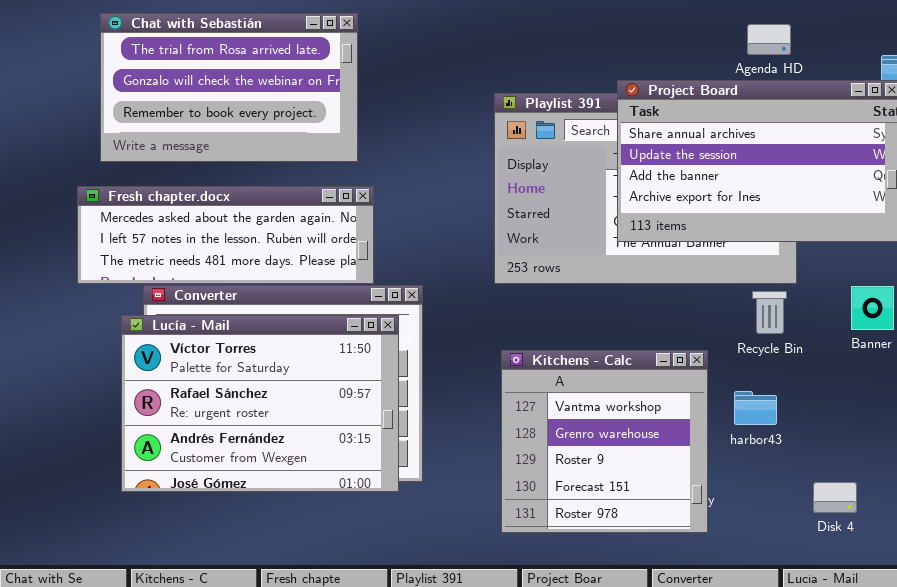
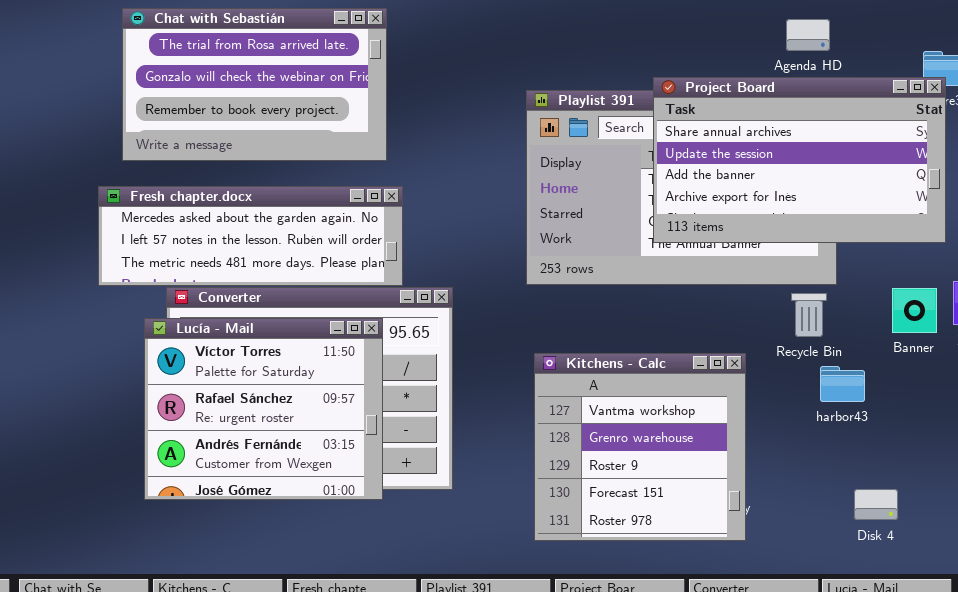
Lucía - Mail: [121,315,399,492] -> [144,318,383,500], resized
harbor43: [734,391,777,425] -> [820,366,865,402], moved

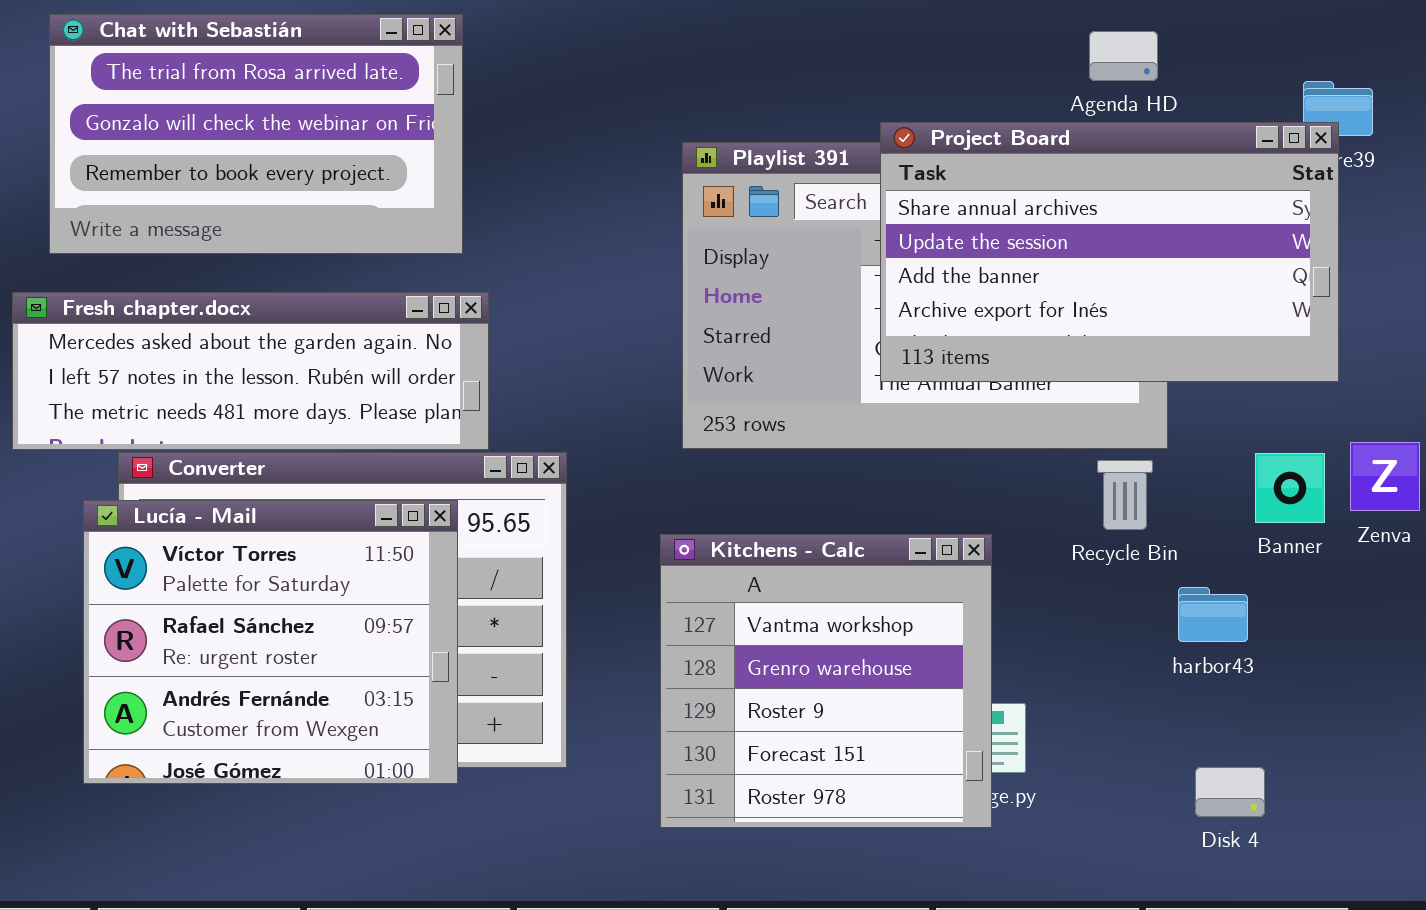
Kitchens - Calc: [534,353,746,541] -> [660,534,992,828], moved
harbor43: [820,366,865,402] -> [1178,587,1248,642], moved

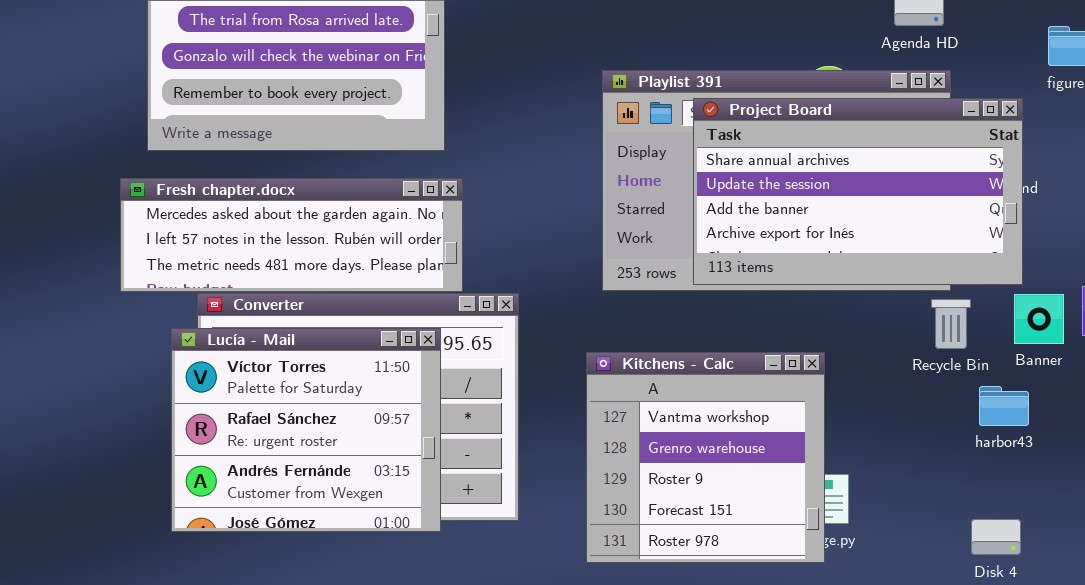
Project Board: [880,122,1339,382] -> [693,98,1023,285], moved
Recycle Bin: [1097,460,1153,530] -> [931,299,971,349], moved
harbor43: [1178,587,1248,642] -> [979,386,1029,426], moved

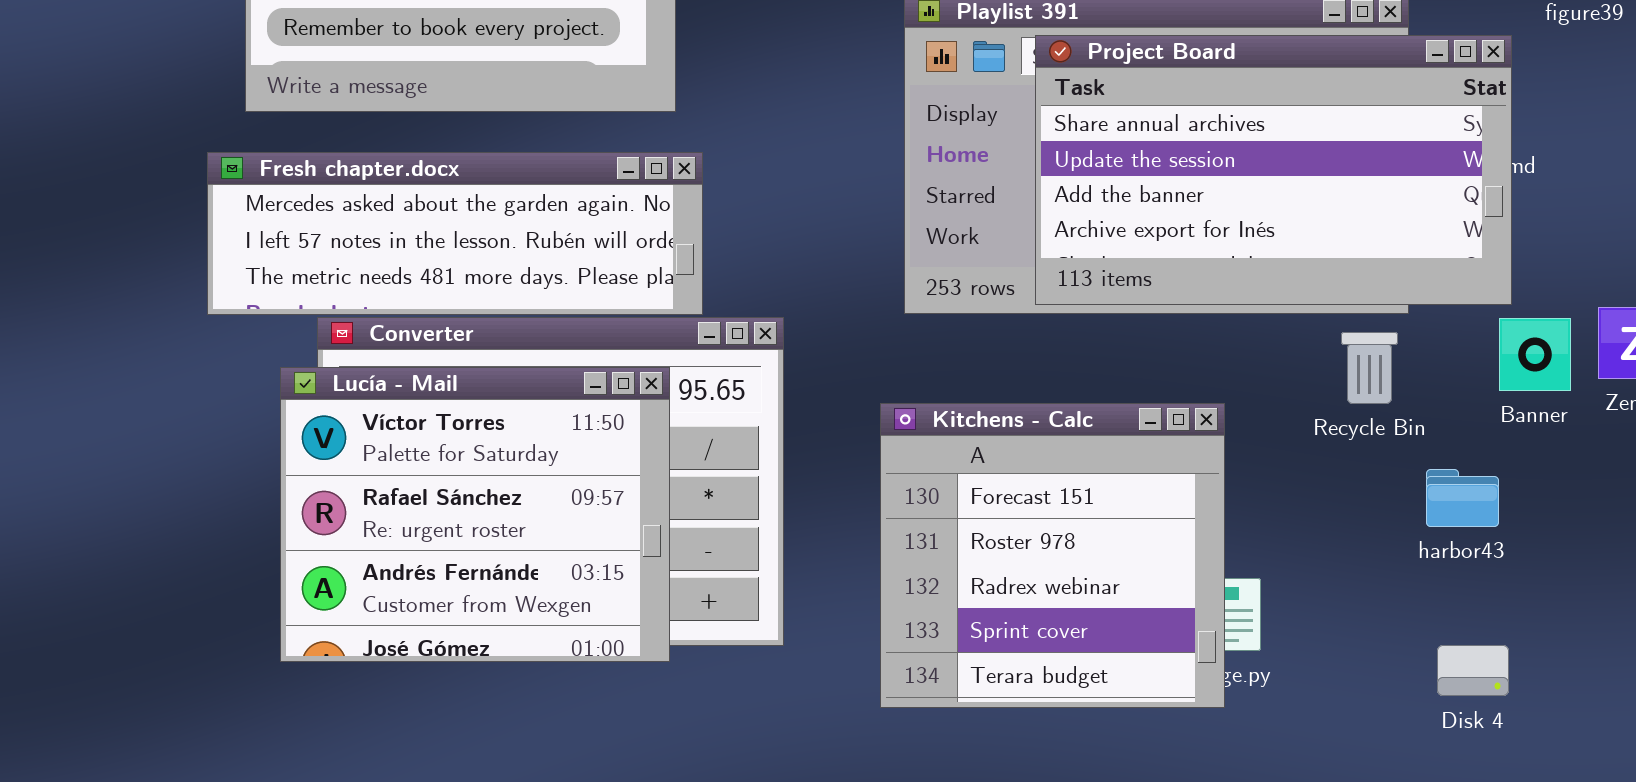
Recycle Bin: [931,299,971,349] -> [1341,332,1398,404], moved
Kitchens - Calc: [586,352,825,563] -> [880,403,1225,708], scrolled down 3 rows
harbor43: [979,386,1029,426] -> [1426,469,1499,527], moved

